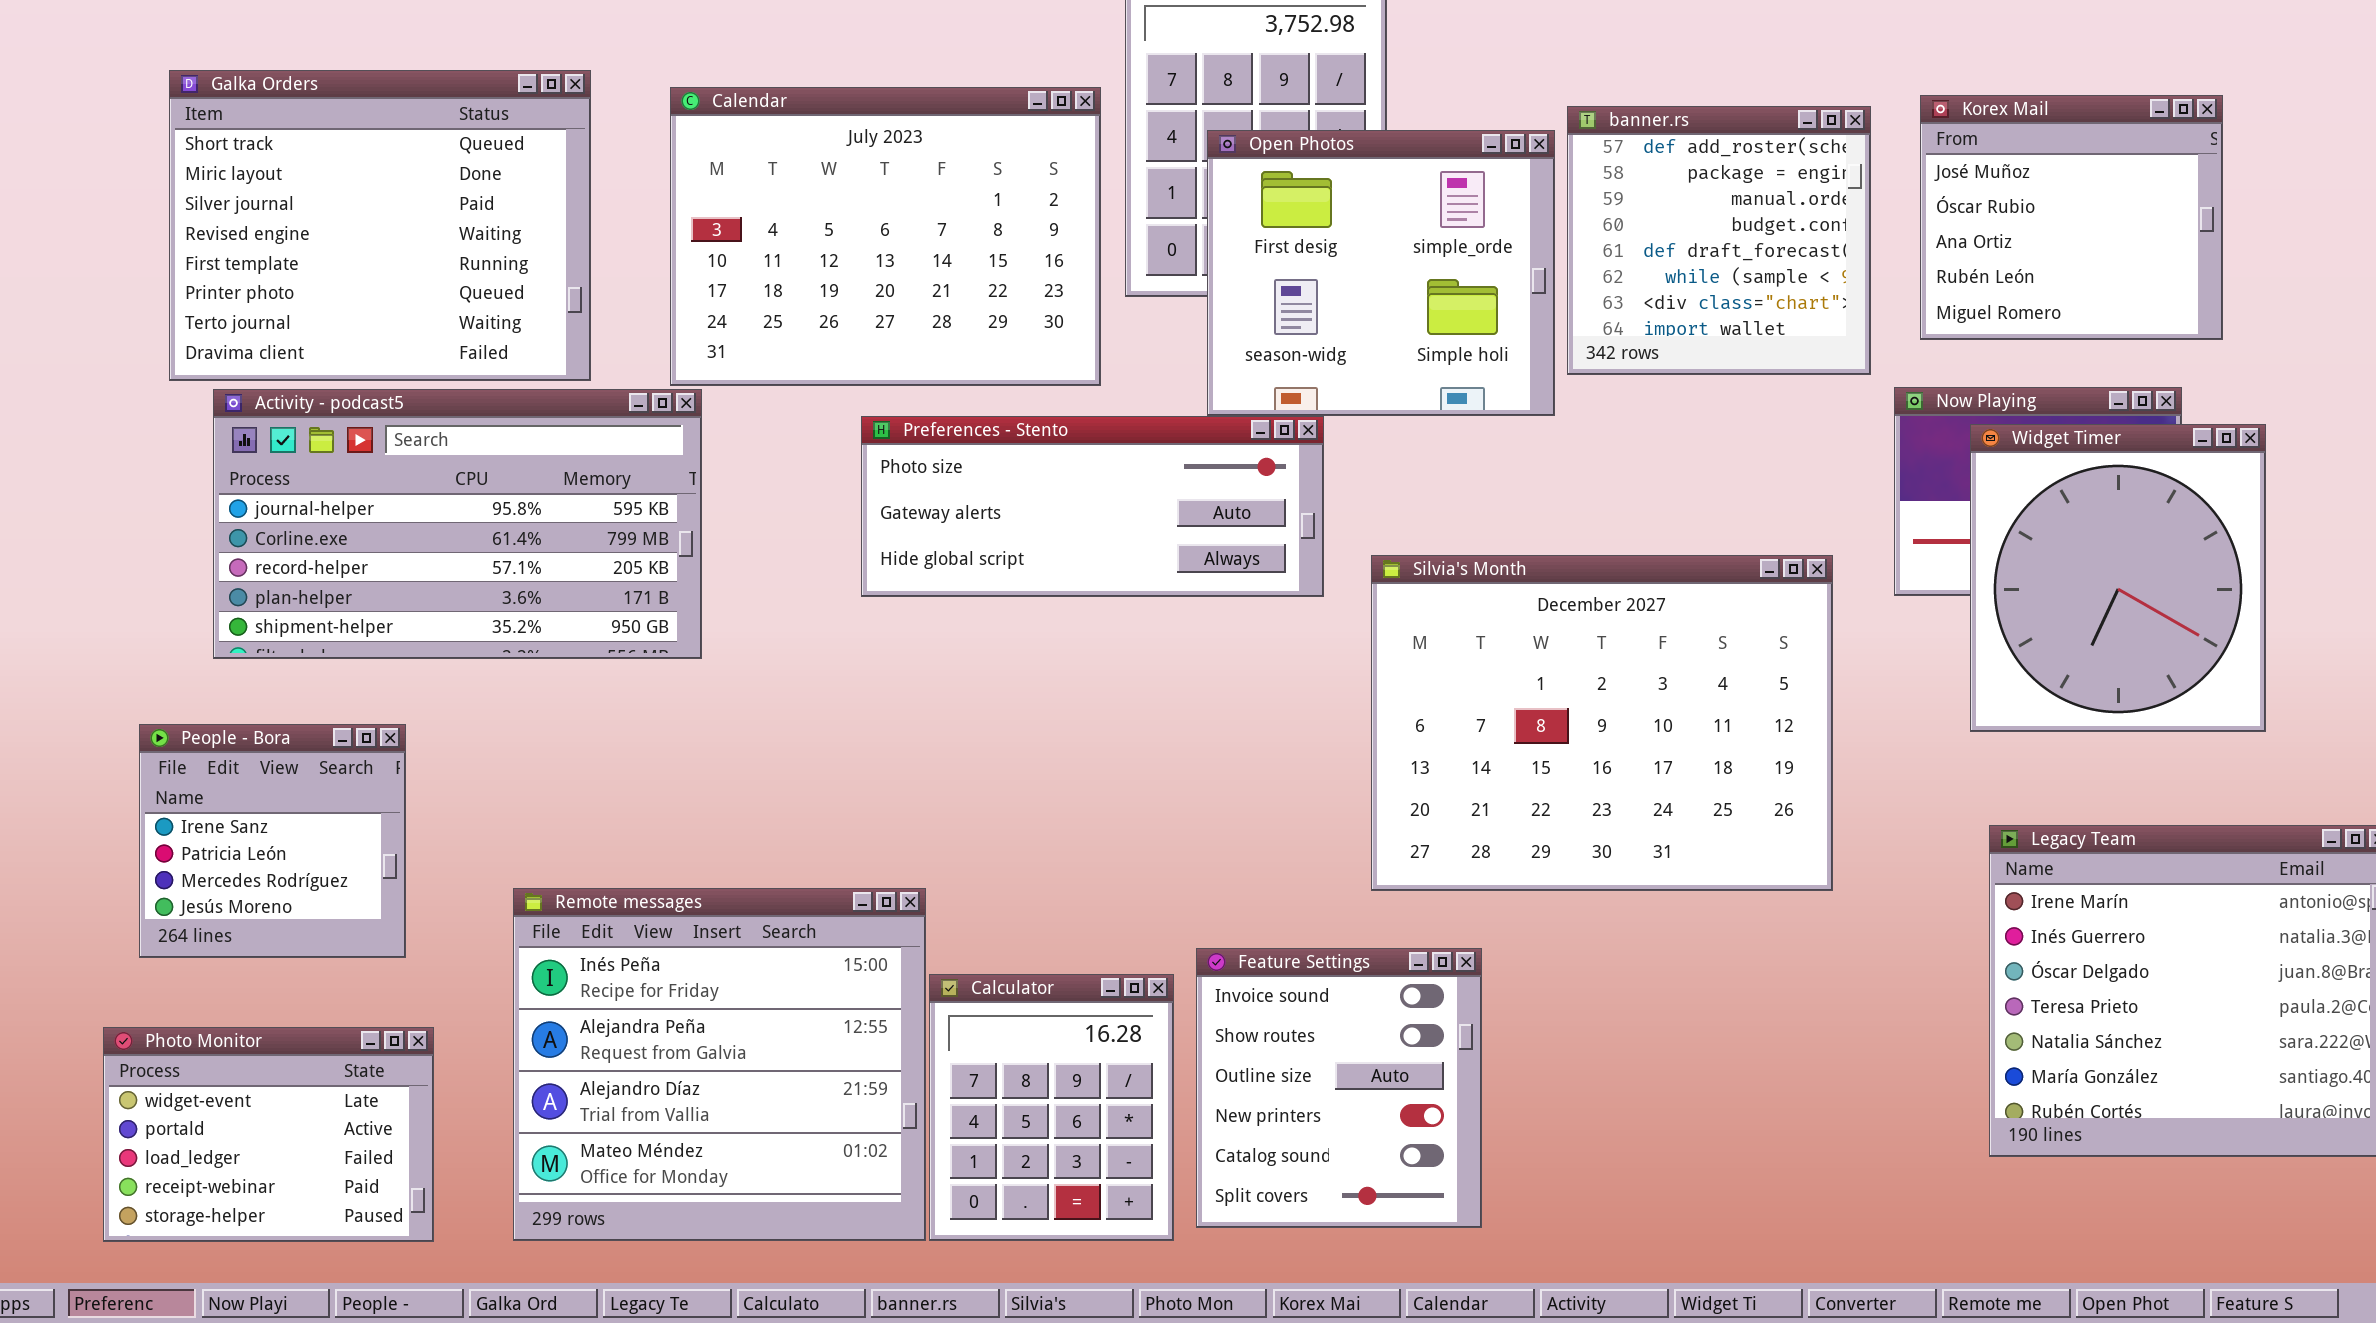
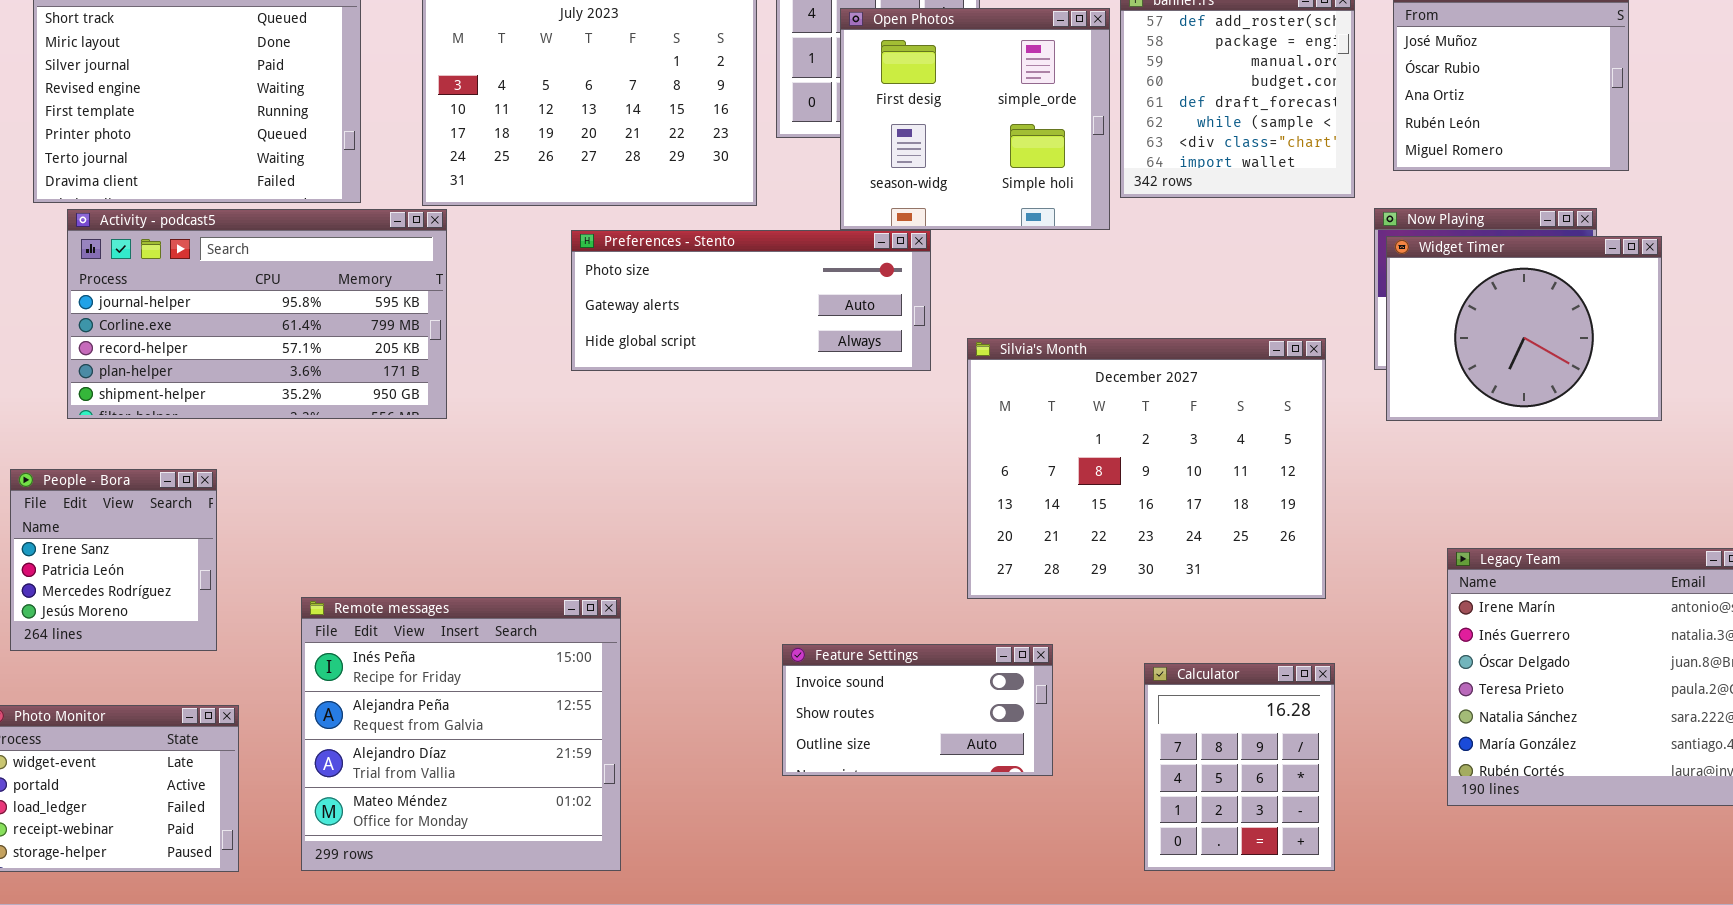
Widget Timer: [1970,424,2266,732] -> [1386,236,1662,421], resized
Feature Settings: [1196,948,1482,1228] -> [782,644,1053,776], resized
Calculator: [929,974,1174,1241] -> [1144,663,1335,871], moved

